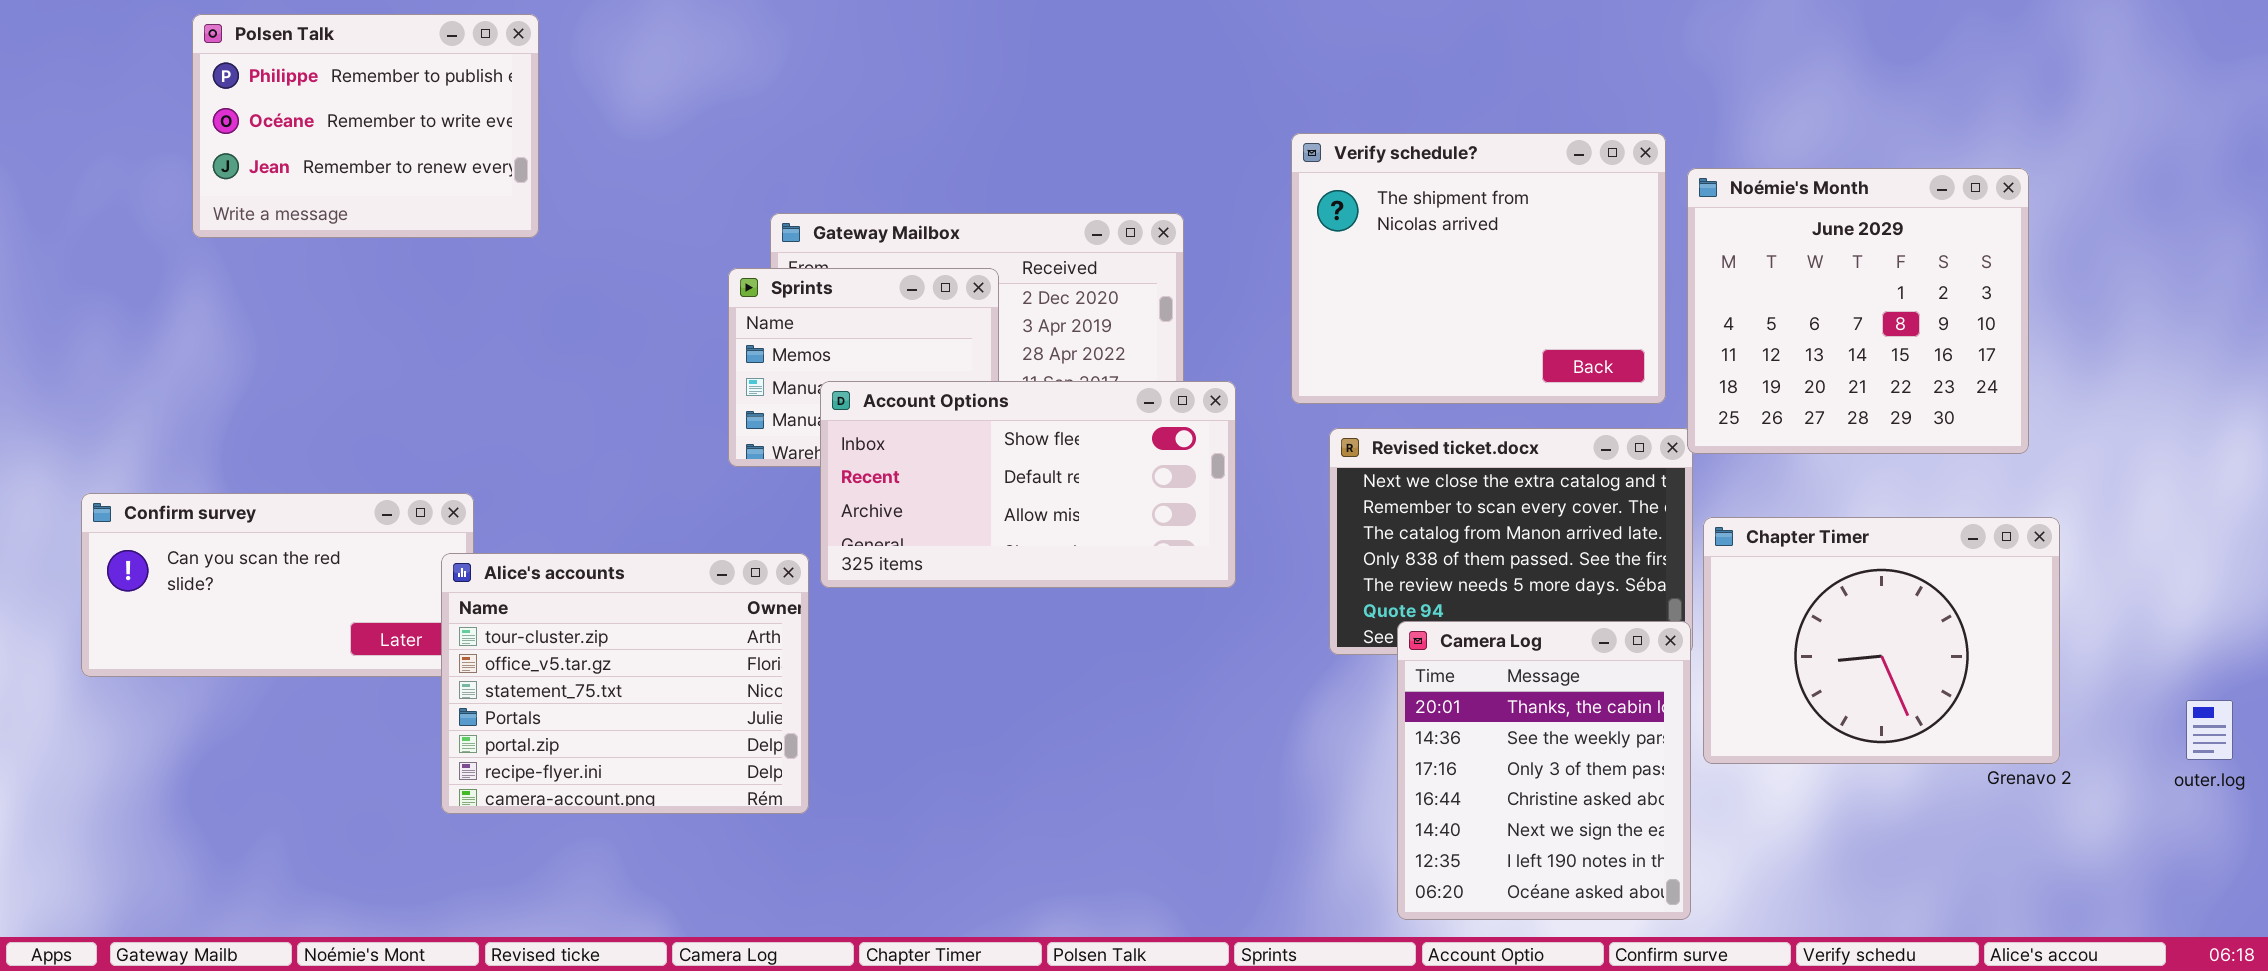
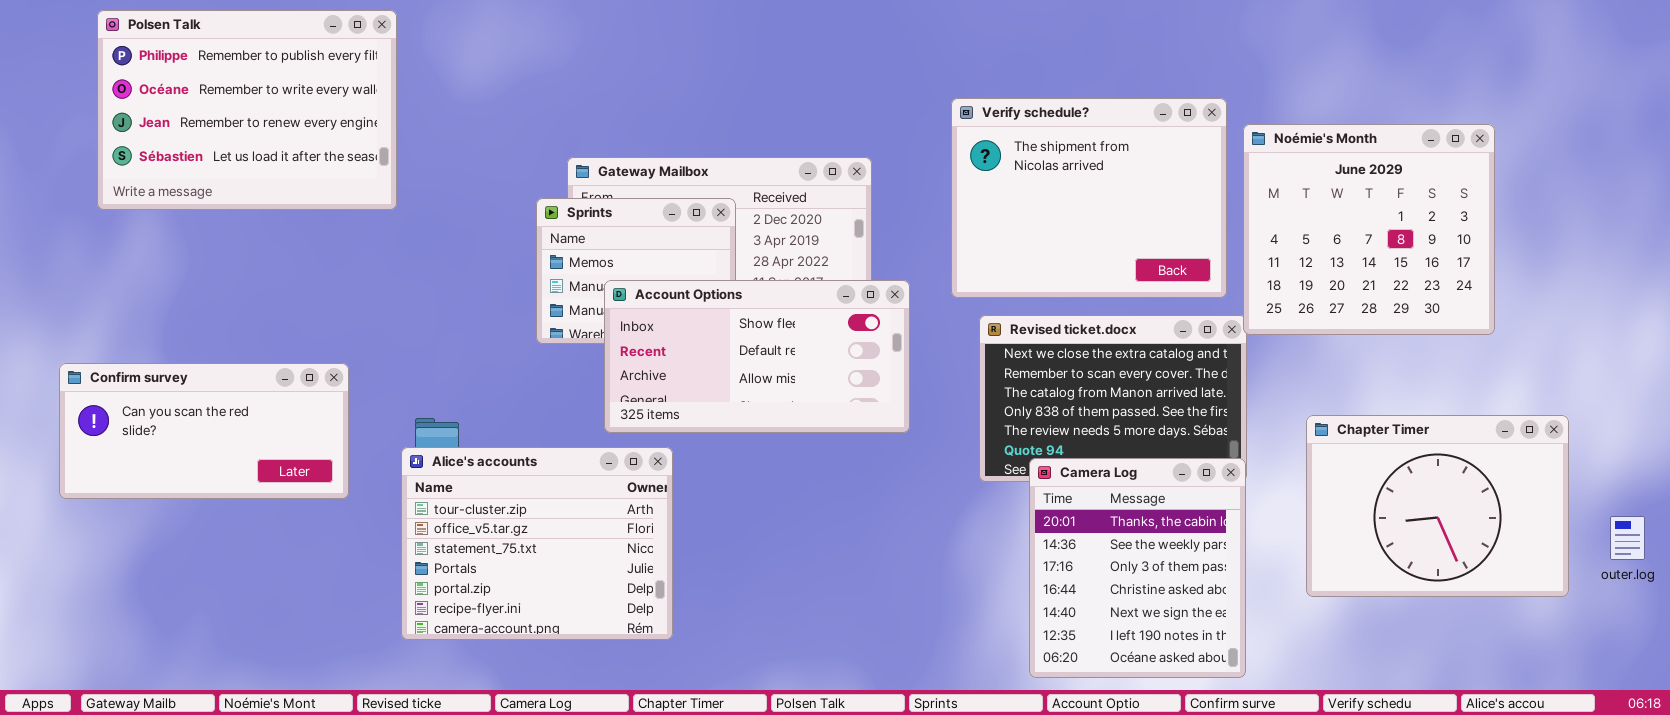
Polsen Talk: [192,14,539,238] -> [97,10,397,210], resized
Chapter Timer: [1703,517,2060,764] -> [1306,415,1569,597], moved
Alice's accounts: [441,553,809,814] -> [401,447,673,640], moved

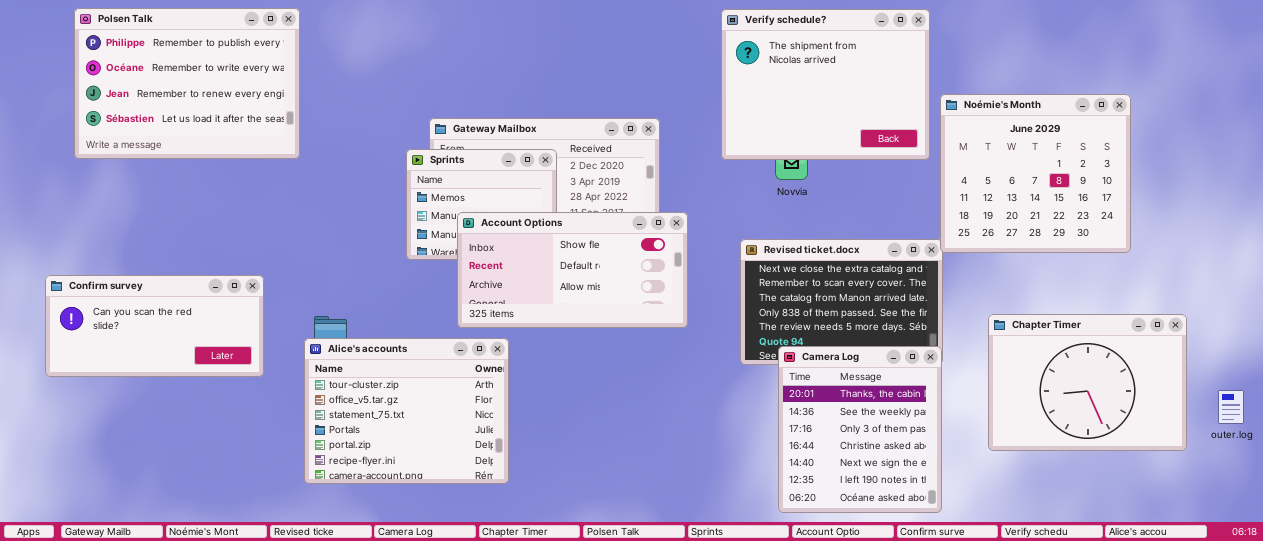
Verify schedule?: [951,98,1227,298] -> [721,9,930,160], moved

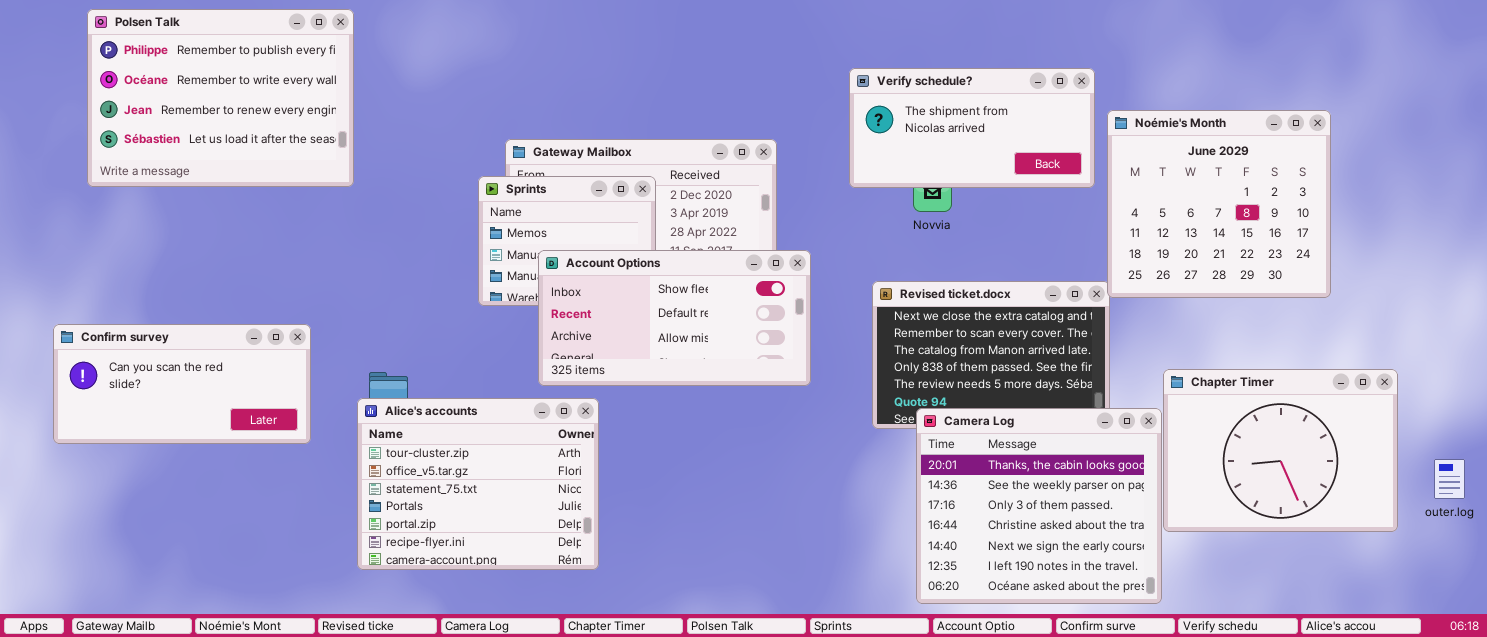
Verify schedule?: [721,9,930,160] -> [849,68,1095,188], resized
Camera Log: [778,346,942,513] -> [916,408,1162,604], resized

